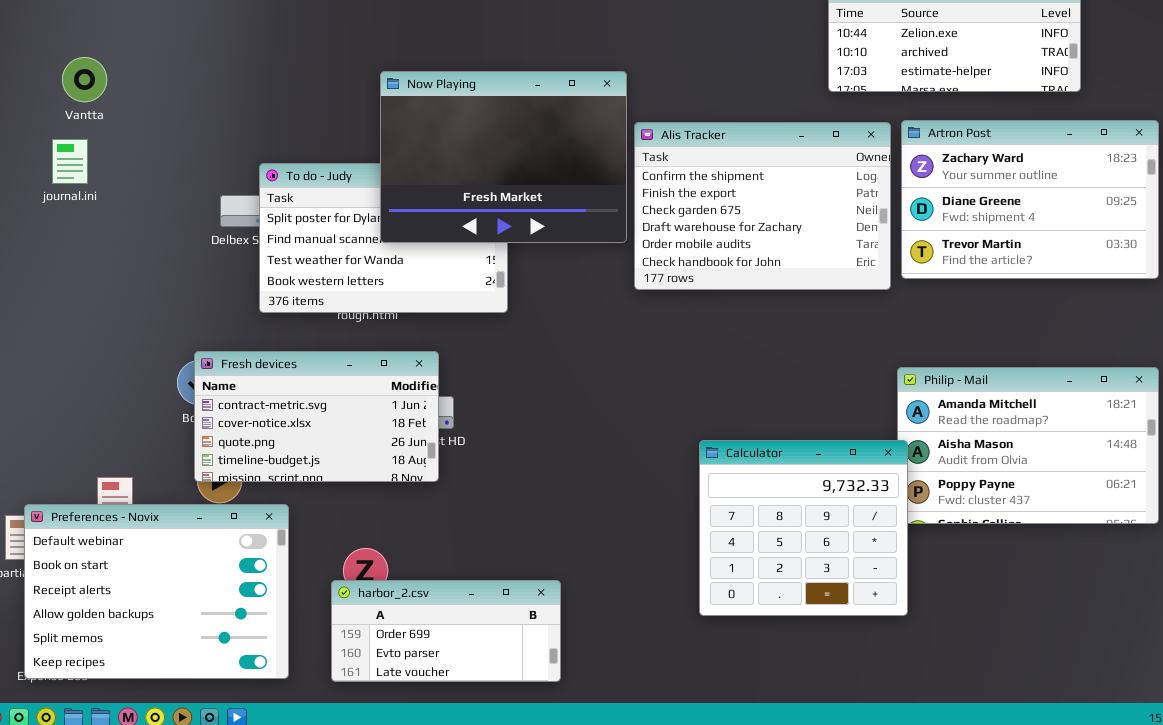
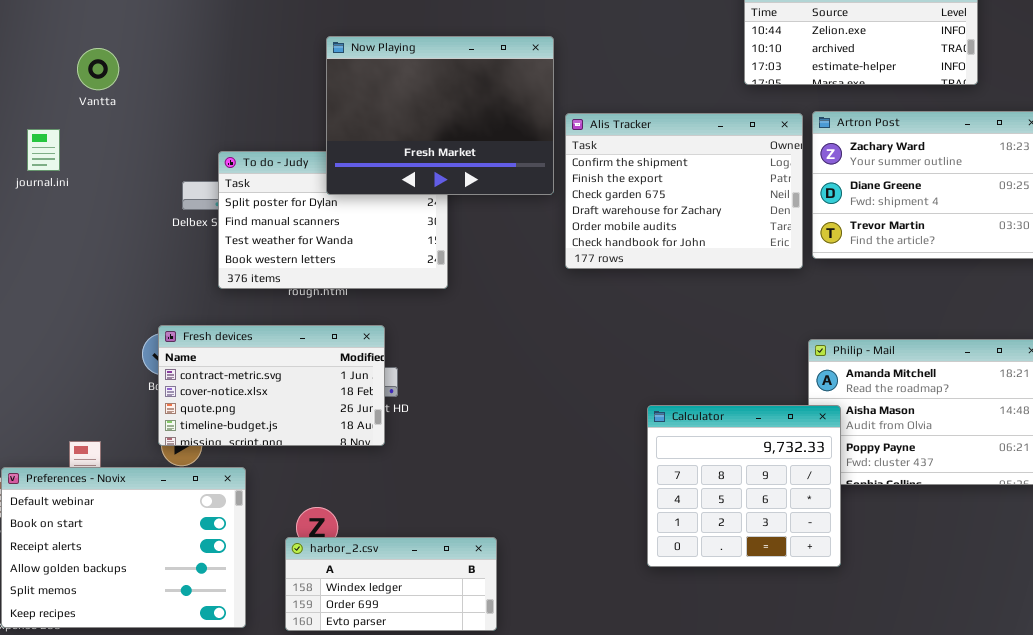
Vantta: [62,57,107,102] -> [77,48,119,90], moved
Now Playing: [380,71,627,243] -> [326,36,554,195], moved
Calculator: [699,440,908,616] -> [647,405,841,567], moved
harbor_2.csv: [331,580,561,682] -> [285,537,497,631], scrolled up 1 row

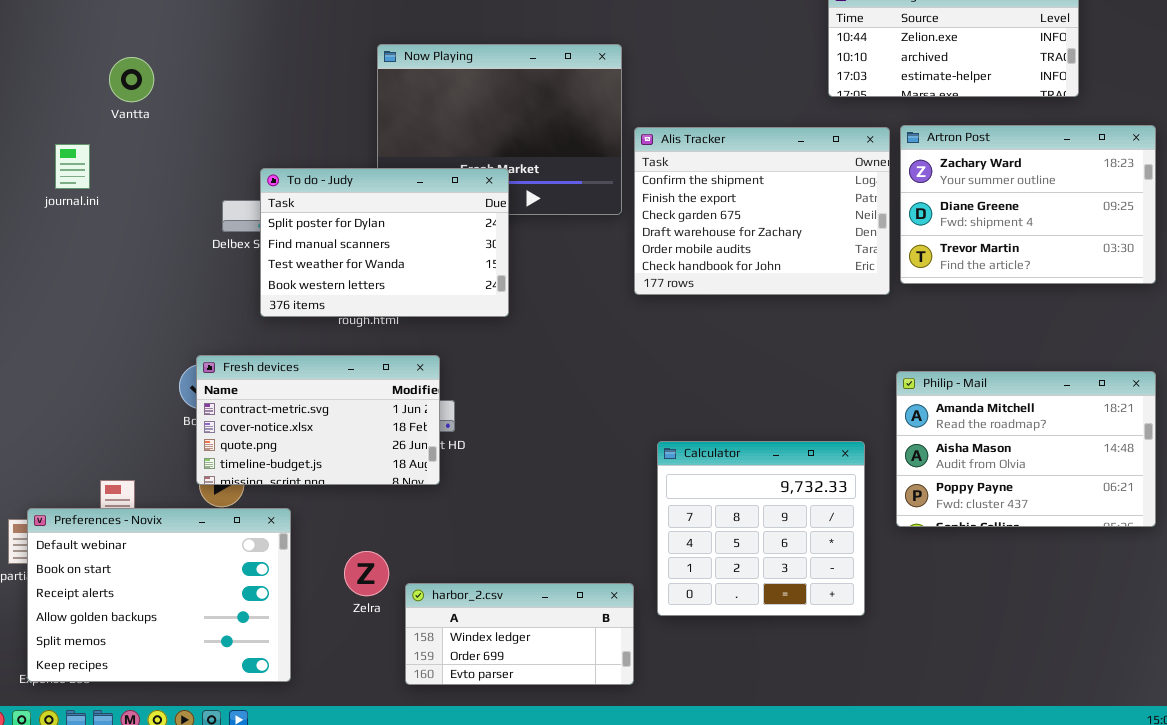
To do - Judy: [218,151,448,289] -> [260,168,509,317], raised
Calculator: [647,405,841,567] -> [657,441,865,616], moved
harbor_2.csv: [285,537,497,631] -> [405,583,634,685], moved

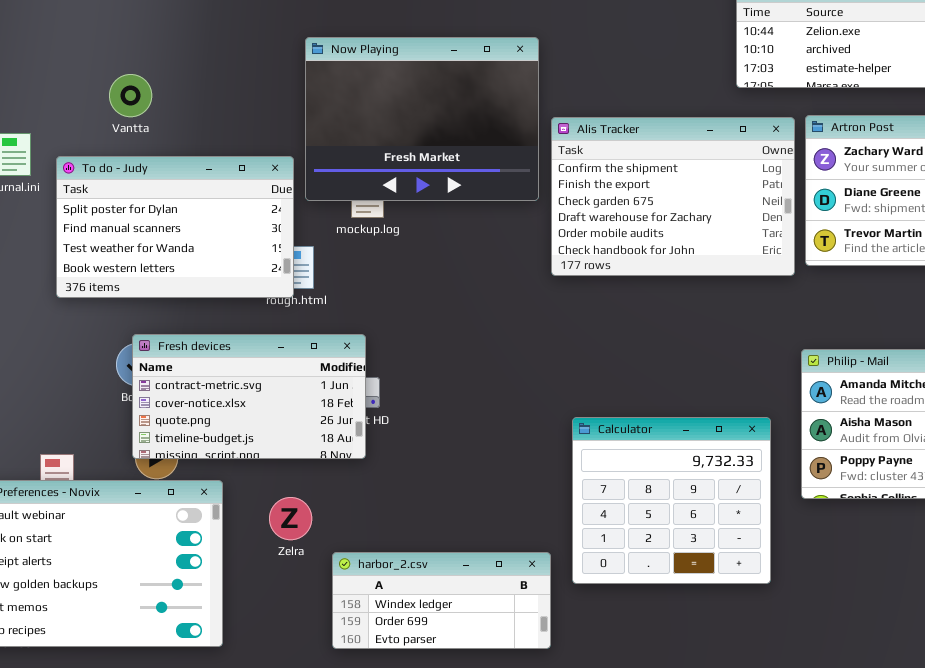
Vantta: [109,57,154,102] -> [109,74,152,117], moved
To do - Judy: [260,168,509,317] -> [56,156,294,298], moved
Zelra: [344,551,389,596] -> [269,497,312,540], moved

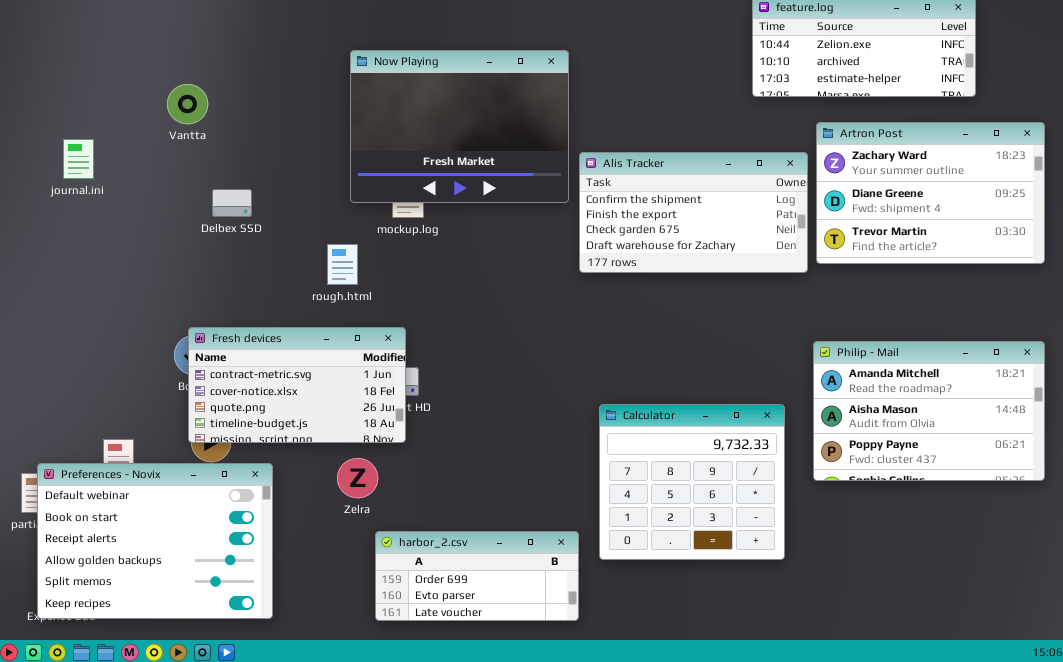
Alis Tracker: [551,117,795,276] -> [579,152,808,273], resized
To do - Judy: [56,156,294,298] -> none, closed
Zelra: [269,497,312,540] -> [337,458,378,498], moved
harbor_2.csv: [332,552,551,649] -> [375,531,579,621], scrolled down 1 row

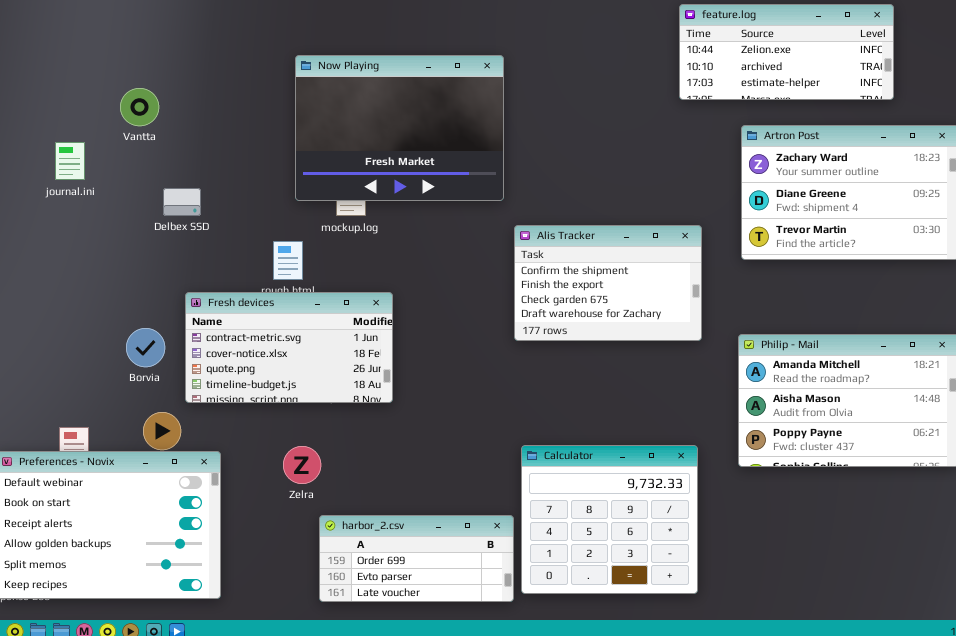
journal.ini: [63,139,94,179] -> [55,142,85,180], moved
Alis Tracker: [579,152,808,273] -> [514,225,702,341], moved, resized
Fresh devices: [188,327,406,443] -> [185,292,393,403], moved
Calculator: [599,404,785,560] -> [521,445,698,594], moved

